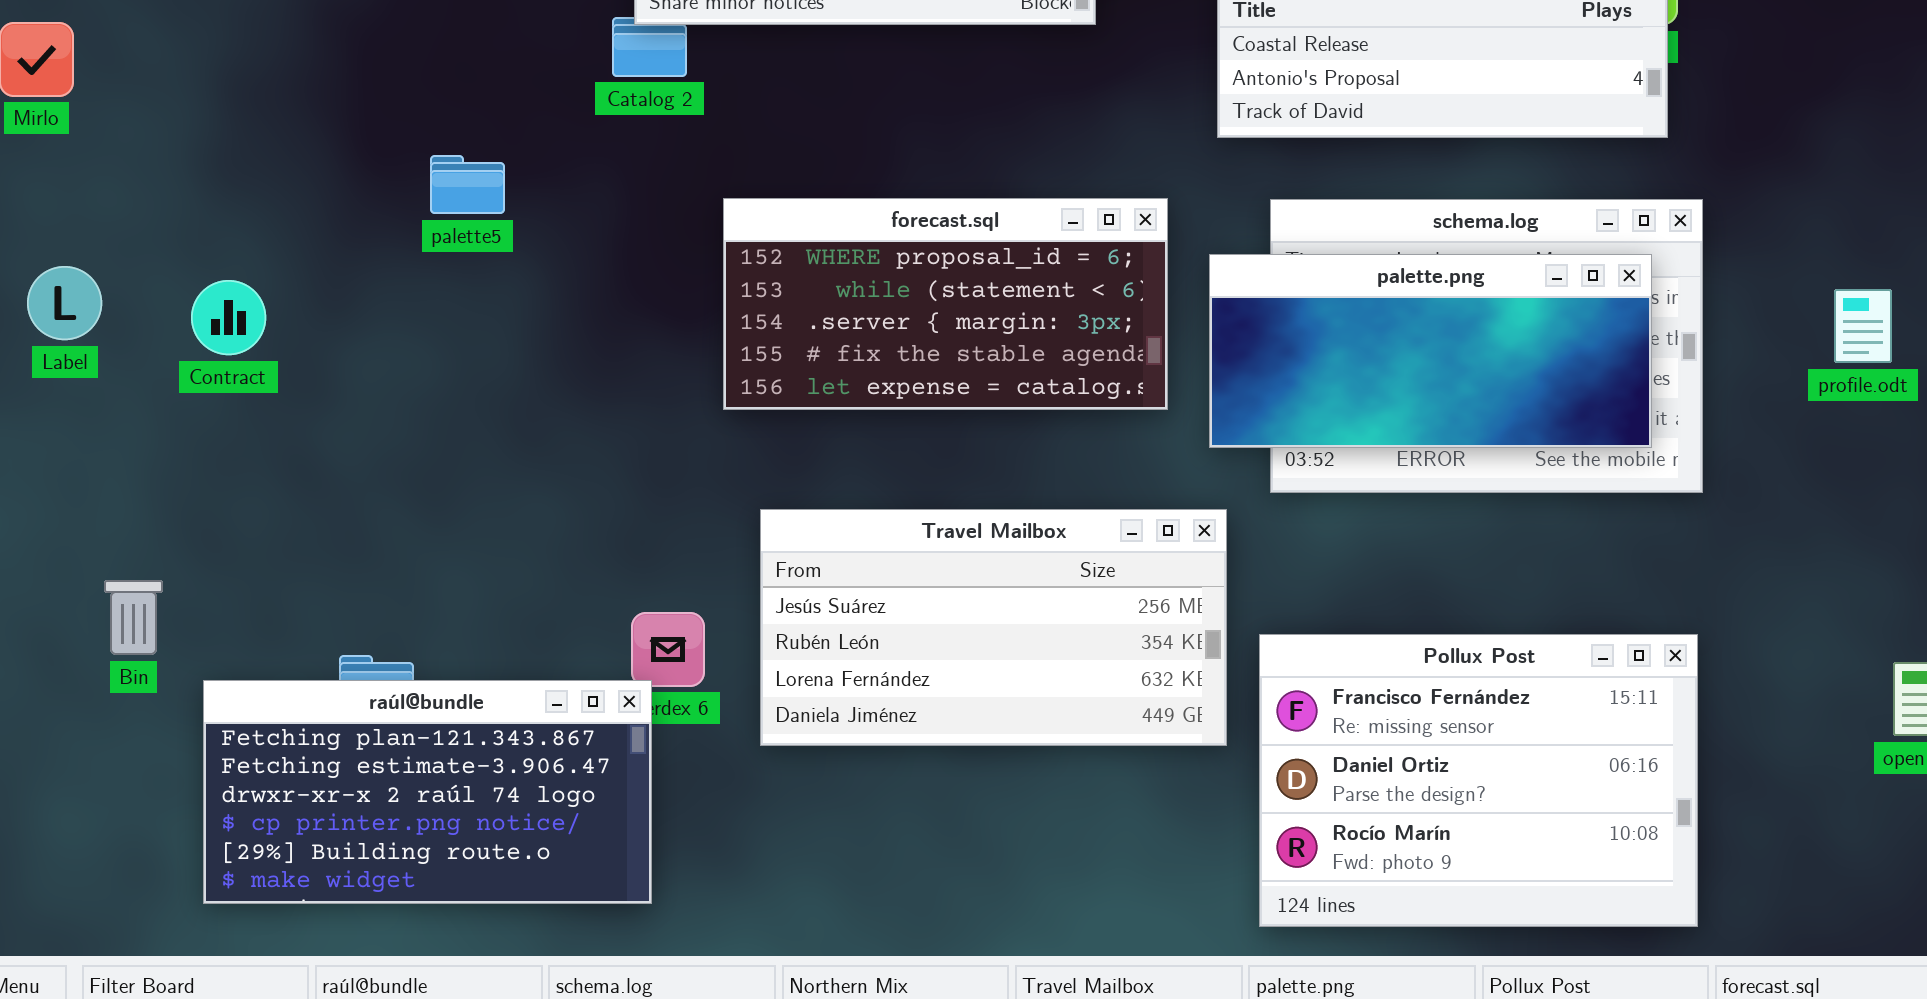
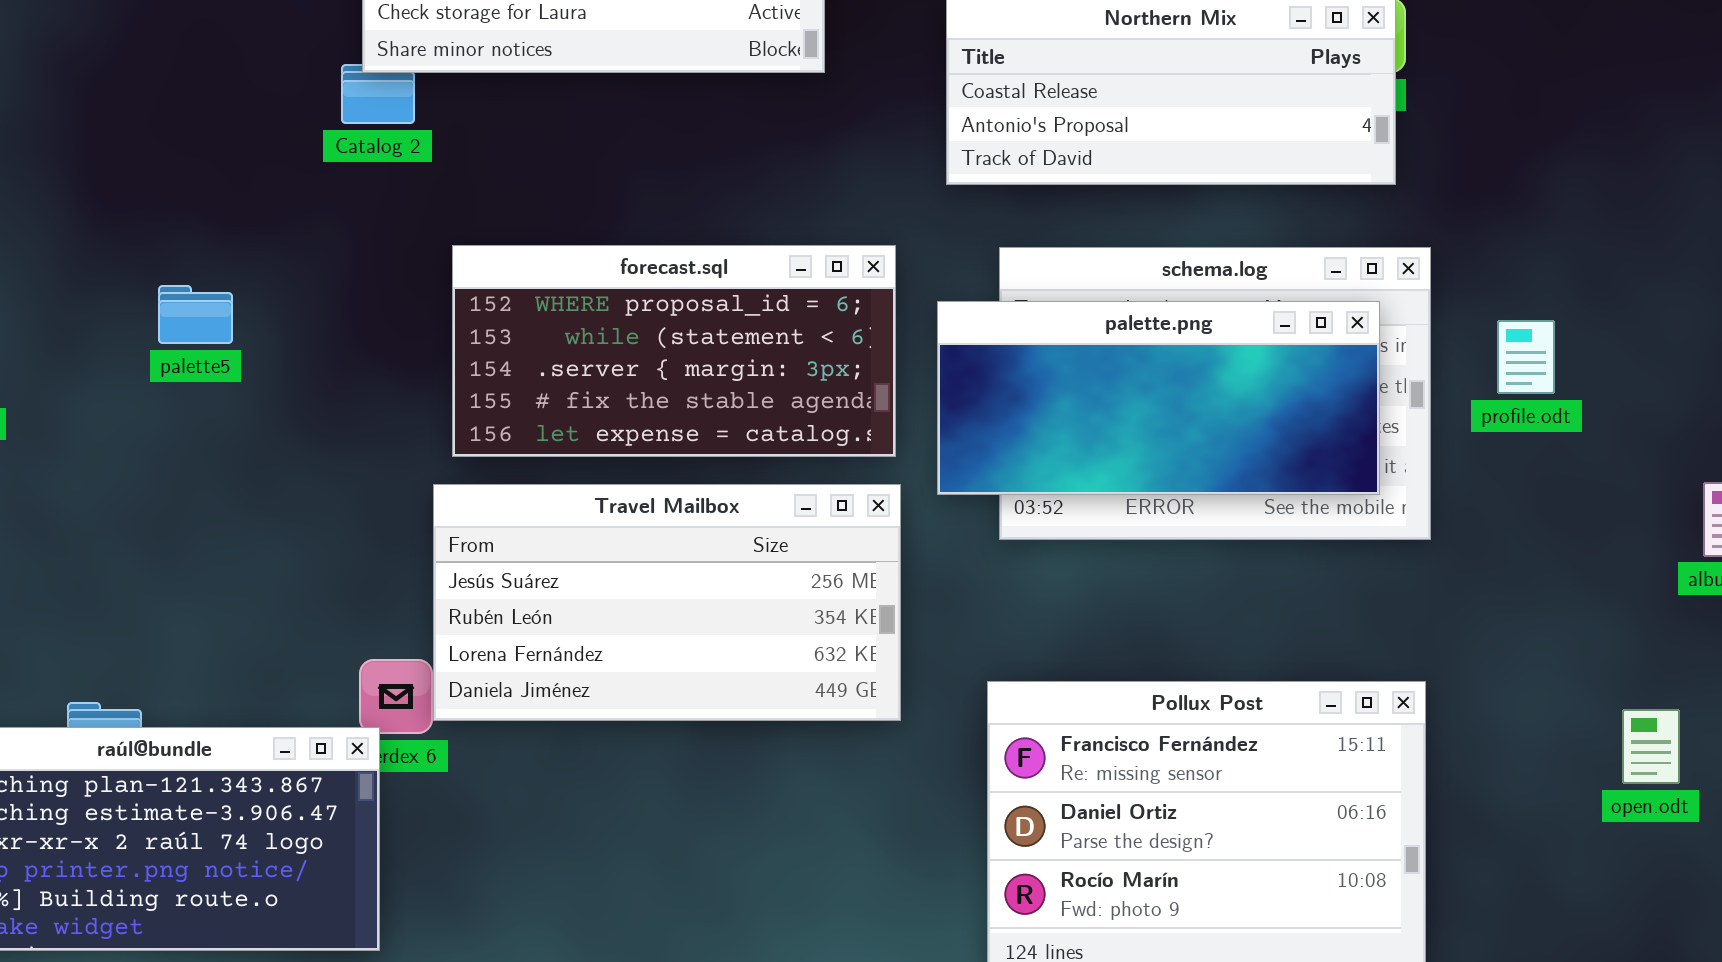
palette5: [430,155,505,214] -> [158,285,233,344], moved
profile.odt: [1834,289,1892,363] -> [1497,320,1555,394], moved
Travel Mailbox: [760,509,1227,746] -> [433,484,901,721], moved

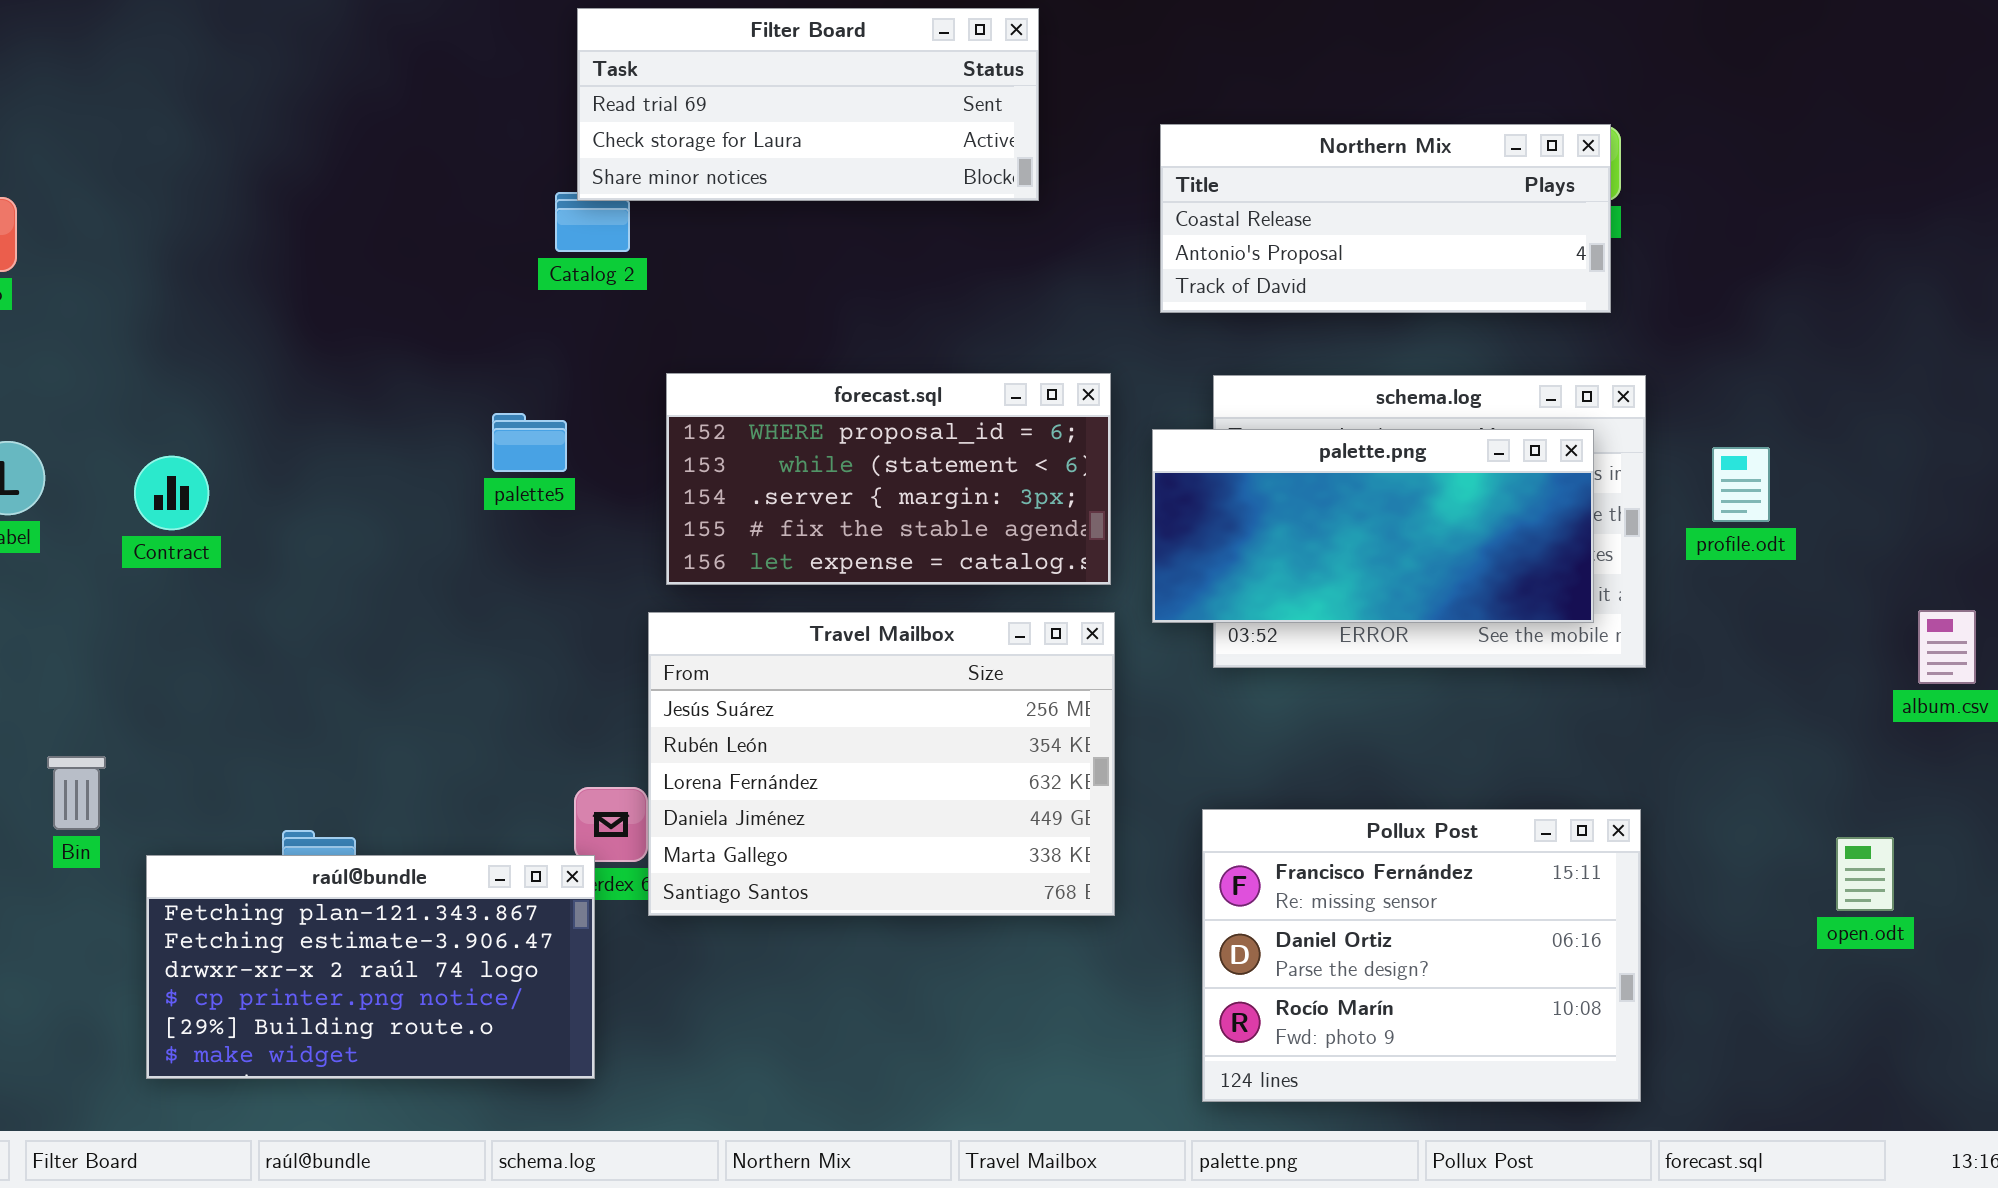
palette5: [158,285,233,344] -> [492,413,567,472], moved
Travel Mailbox: [433,484,901,721] -> [648,612,1115,916], resized

